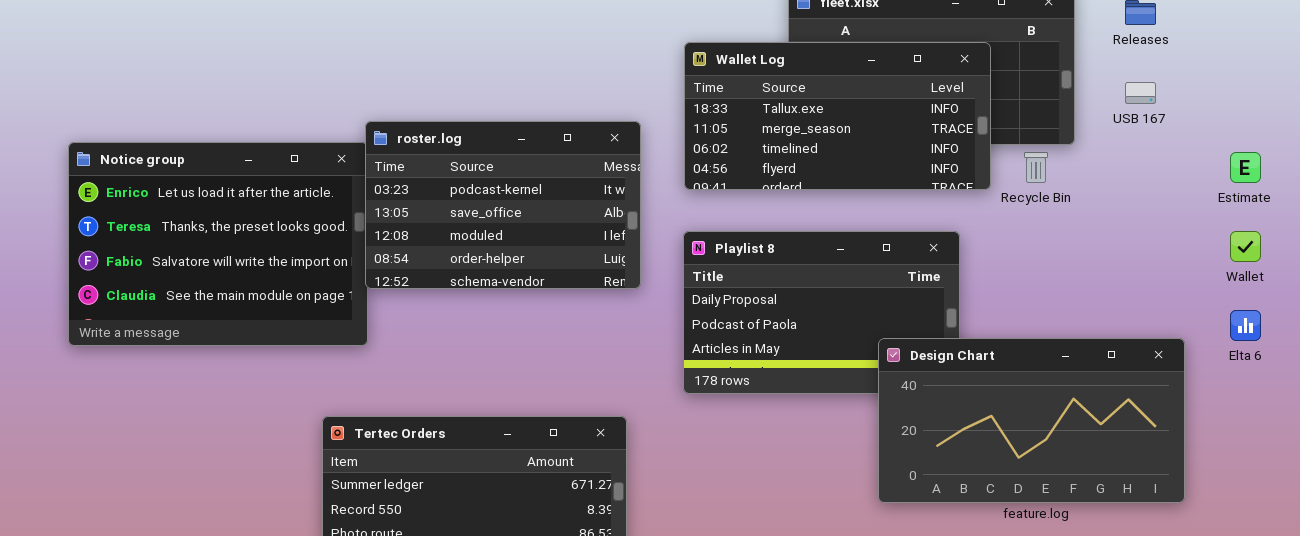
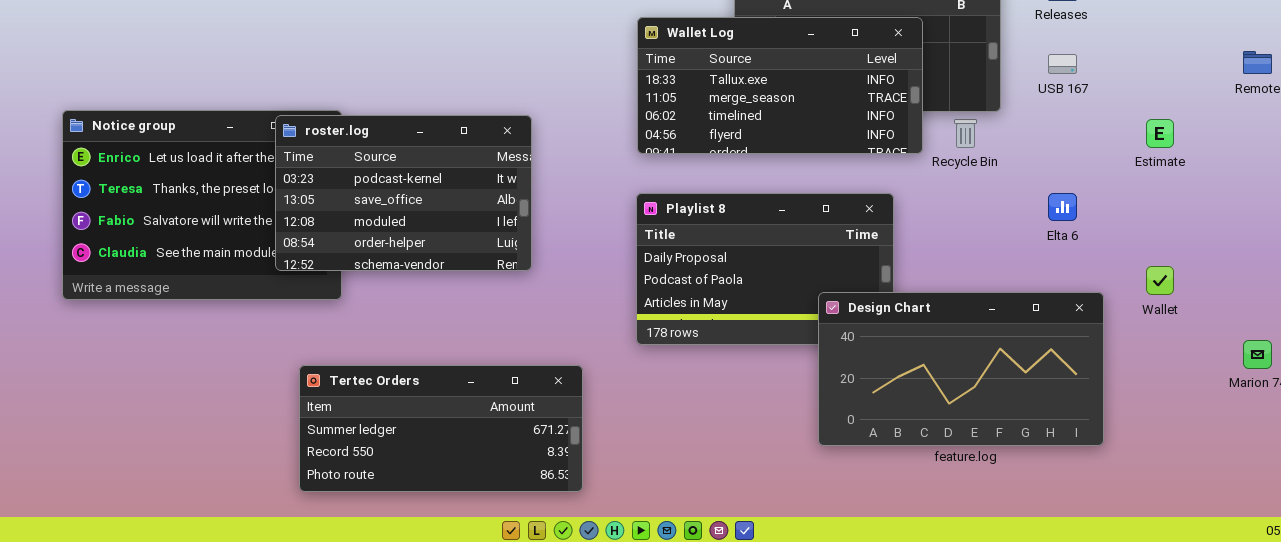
roster.log: [365,121,641,289] -> [275,115,532,271], moved
Wallet: [1230,231,1261,262] -> [1146,266,1174,295], moved
Elta 6: [1230,310,1261,341] -> [1048,193,1077,221], moved

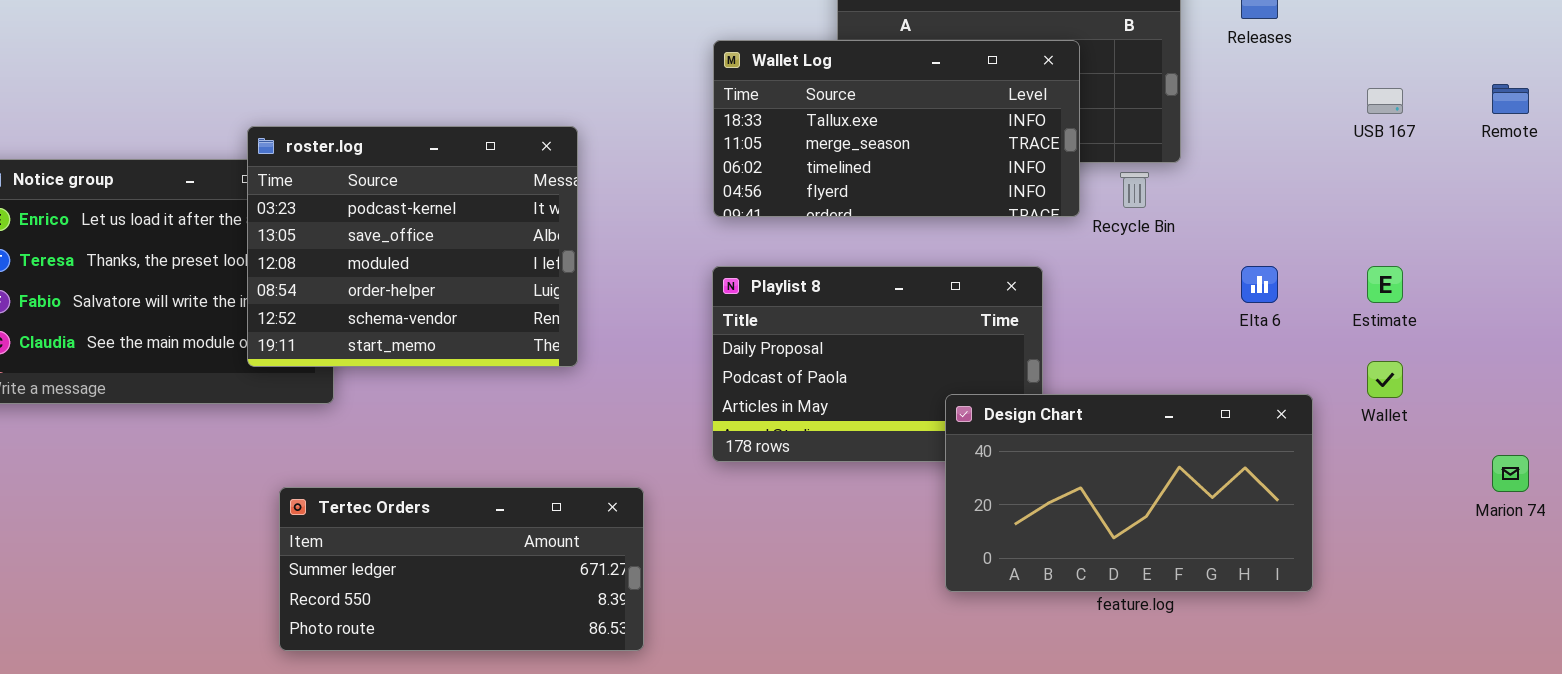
USB 167: [1048,54,1077,74] -> [1367,88,1403,114], moved
roster.log: [275,115,532,271] -> [247,126,578,367], resized
Estimate: [1146,119,1174,148] -> [1367,266,1403,303], moved

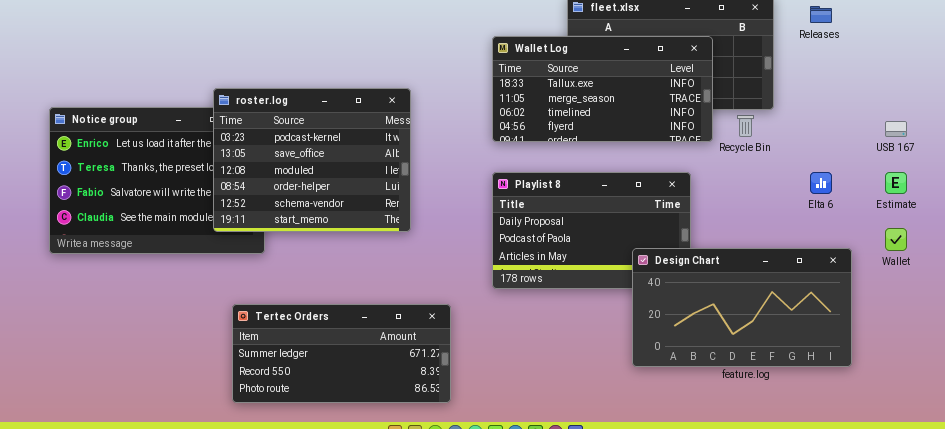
USB 167: [1367,88,1403,114] -> [885,121,907,137], moved

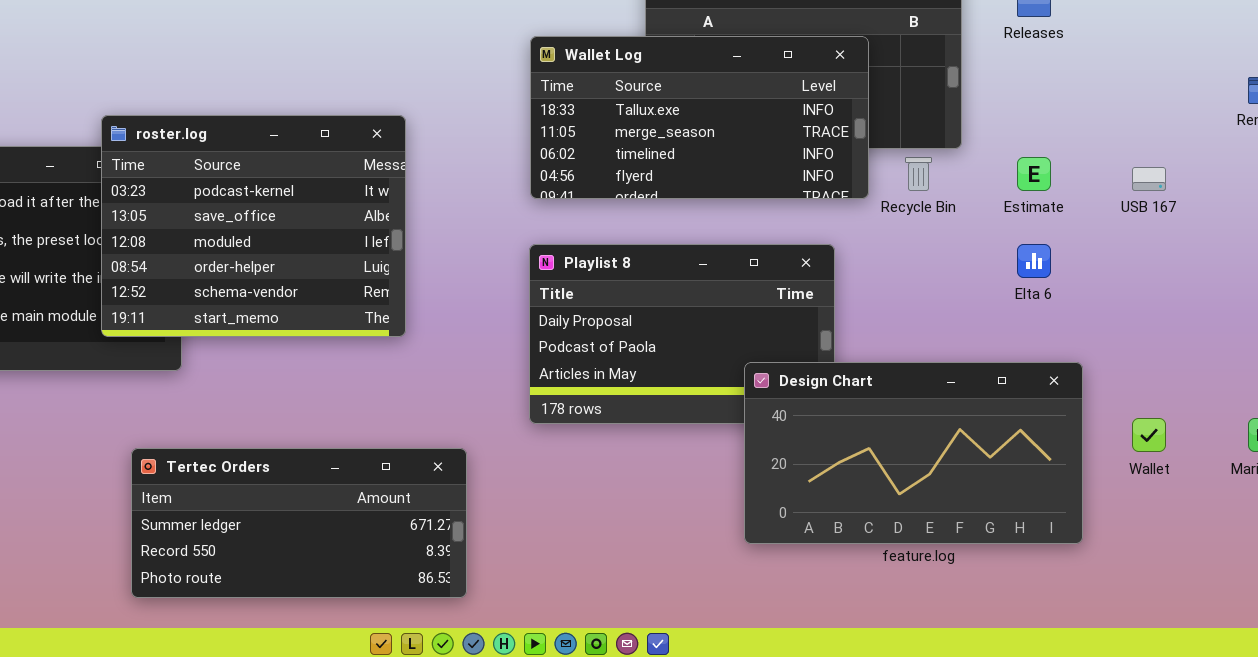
Estimate: [885,172,907,194] -> [1017,157,1051,191], moved
Wallet: [885,228,907,251] -> [1132,418,1166,452], moved

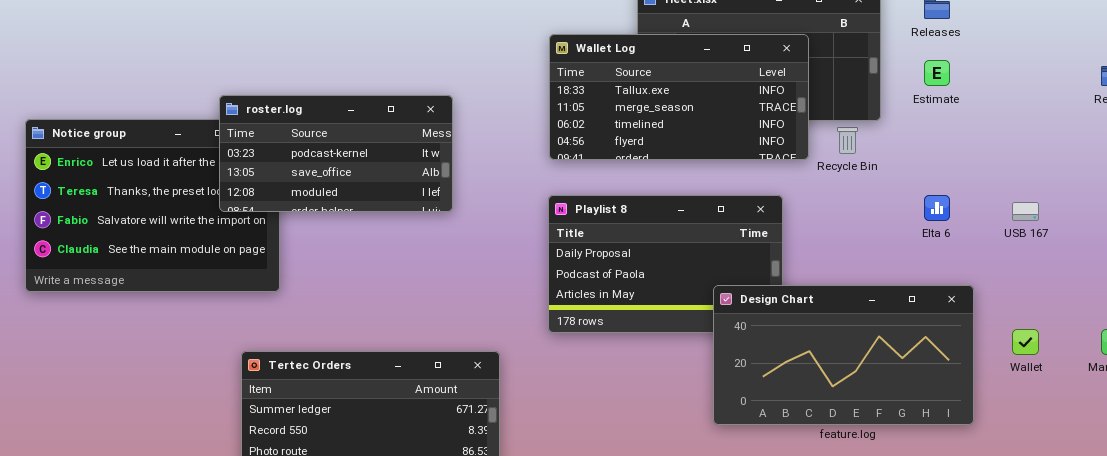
roster.log: [101,115,406,337] -> [219,95,453,212], resized
Estimate: [1017,157,1051,191] -> [924,60,950,86], moved
USB 167: [1132,167,1166,191] -> [1012,202,1039,221], moved

